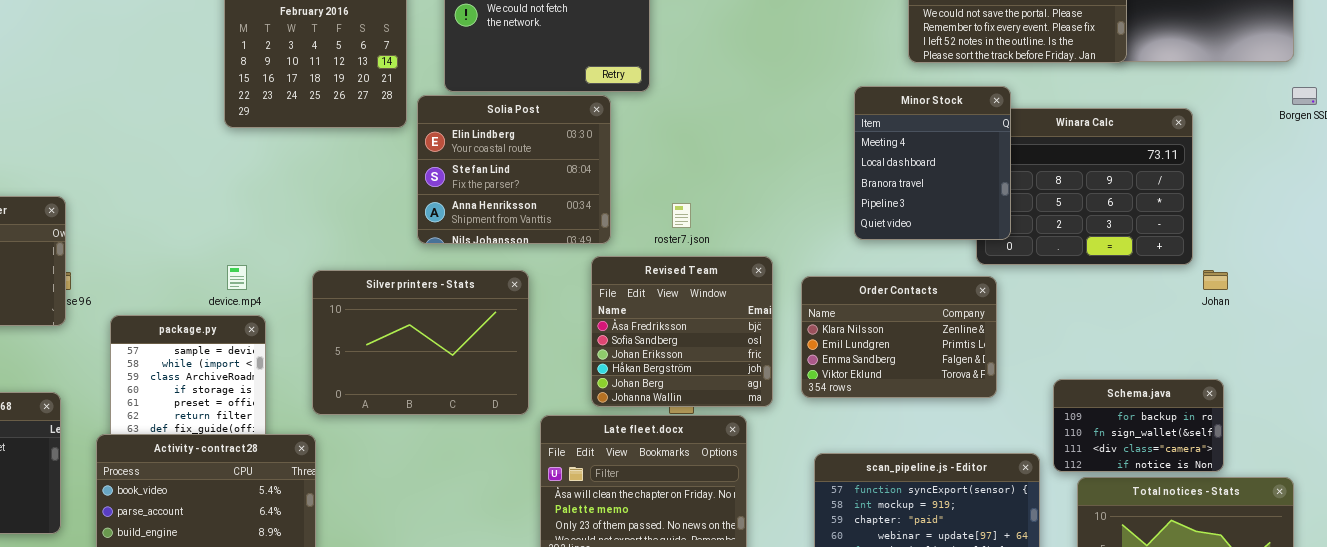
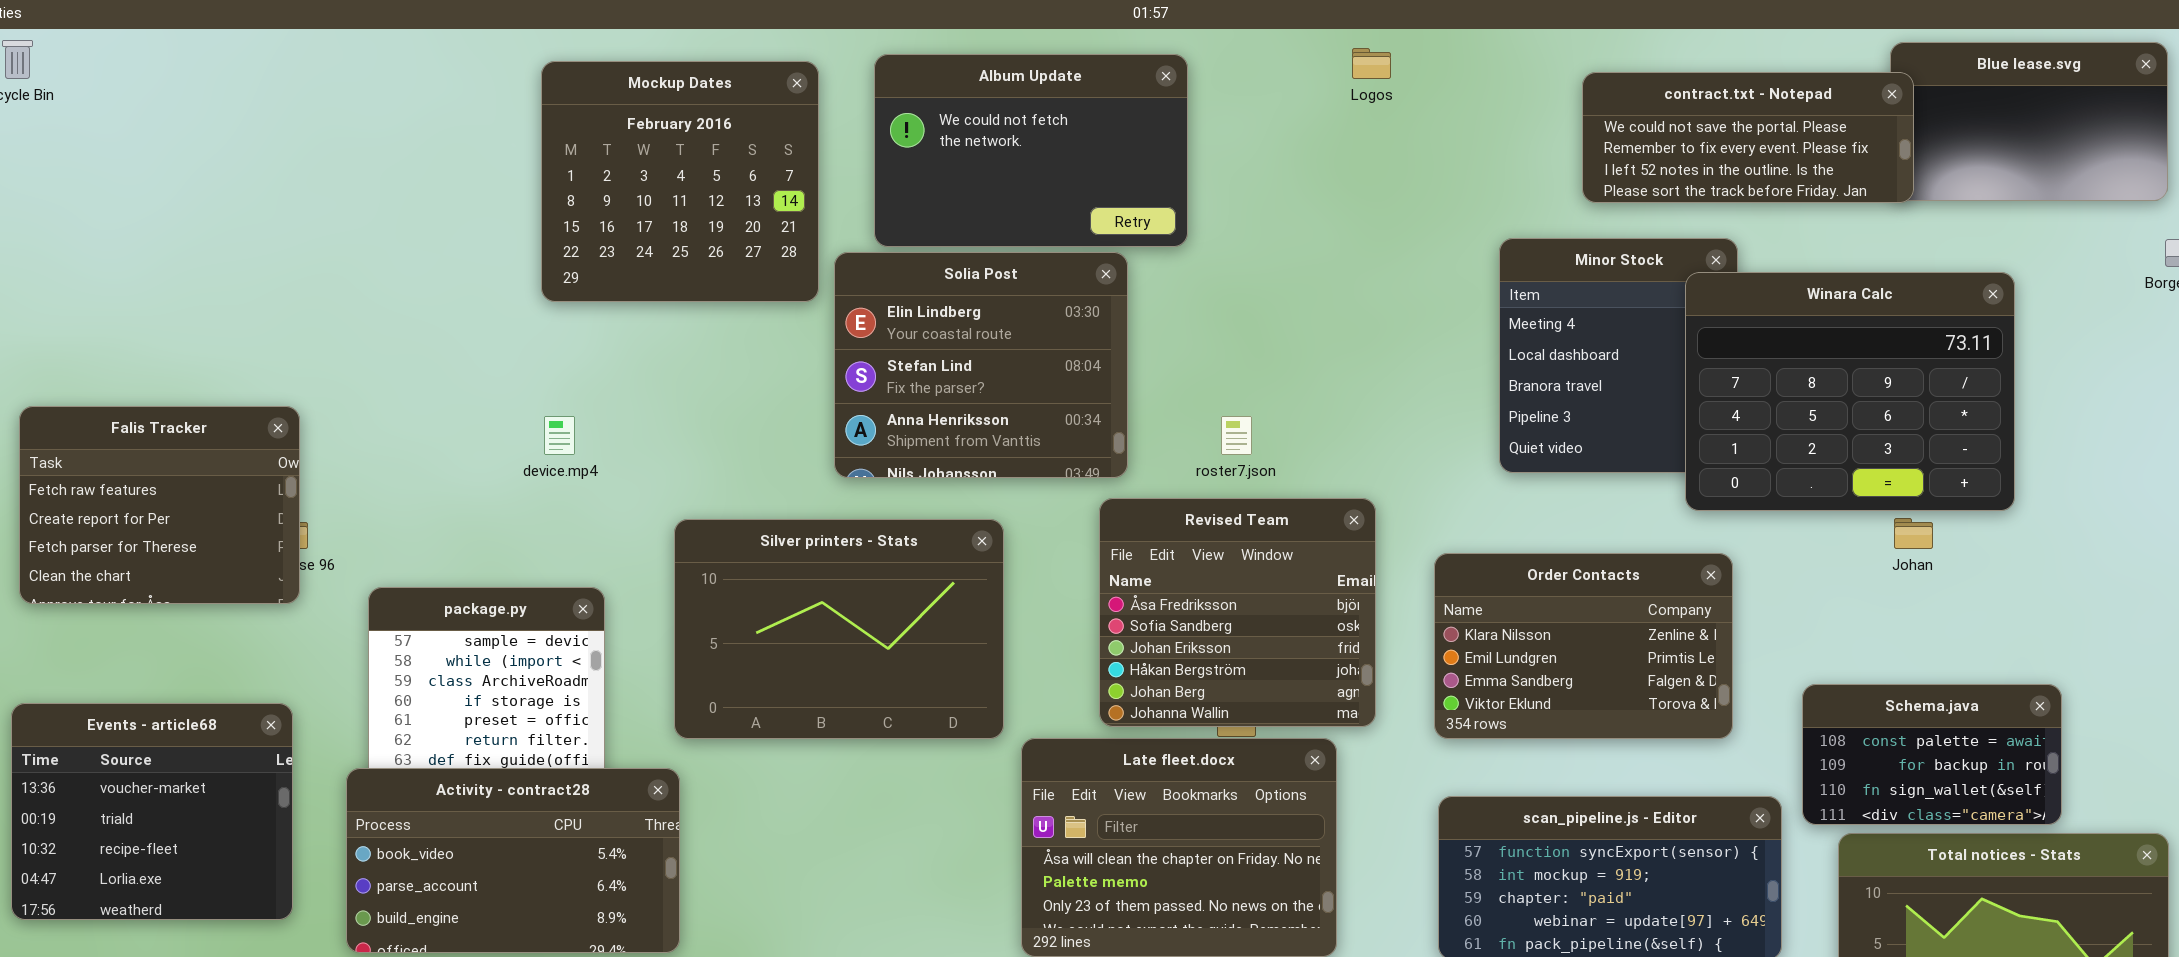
Winara Calc: [976,108,1193,265] -> [1685,272,2015,511], raised
device.mp4: [227,265,247,290] -> [544,416,575,455], moved
Johan: [1203,270,1228,290] -> [1894,518,1933,549], moved
Order Contacts: [801,276,997,398] -> [1434,553,1733,739], moved
Schema.java: [1053,379,1224,472] -> [1802,684,2062,825], scrolled up 1 row

